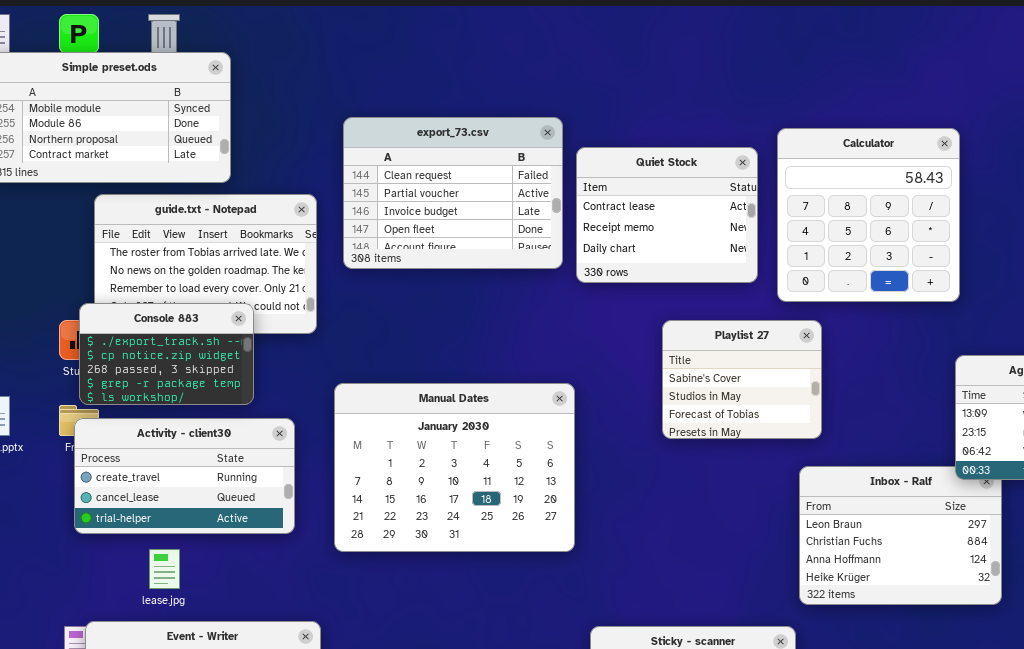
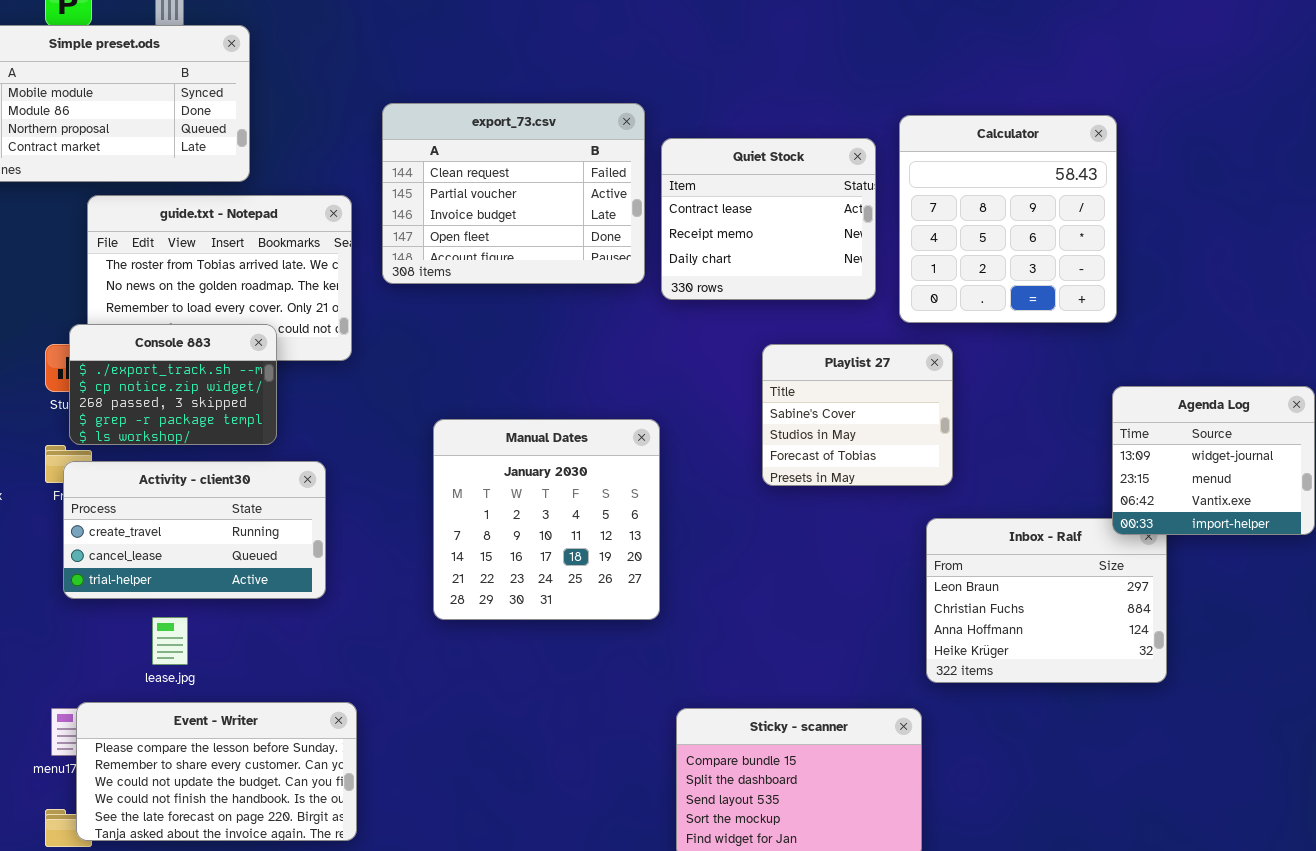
Manual Dates: [334,383,575,552] -> [433,419,660,620], resized

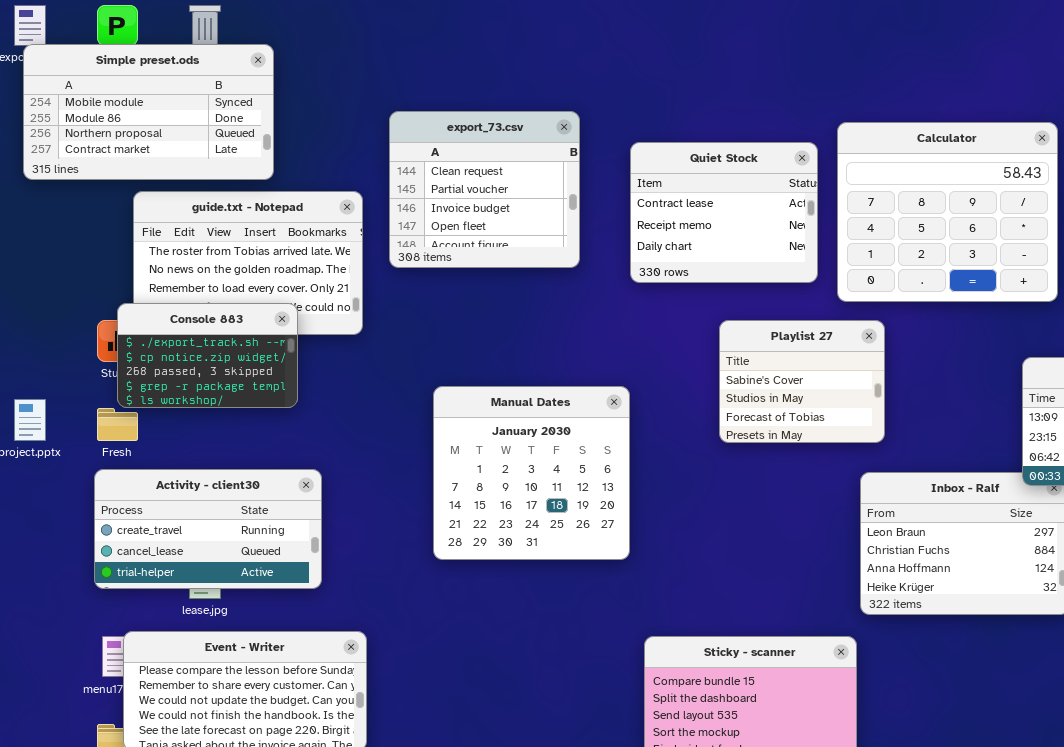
export_73.csv: [382,103,645,284] -> [389,111,580,268], resized
Calculator: [899,115,1117,323] -> [837,122,1058,302], resized
Activity - client30: [63,461,326,599] -> [94,469,322,589], moved

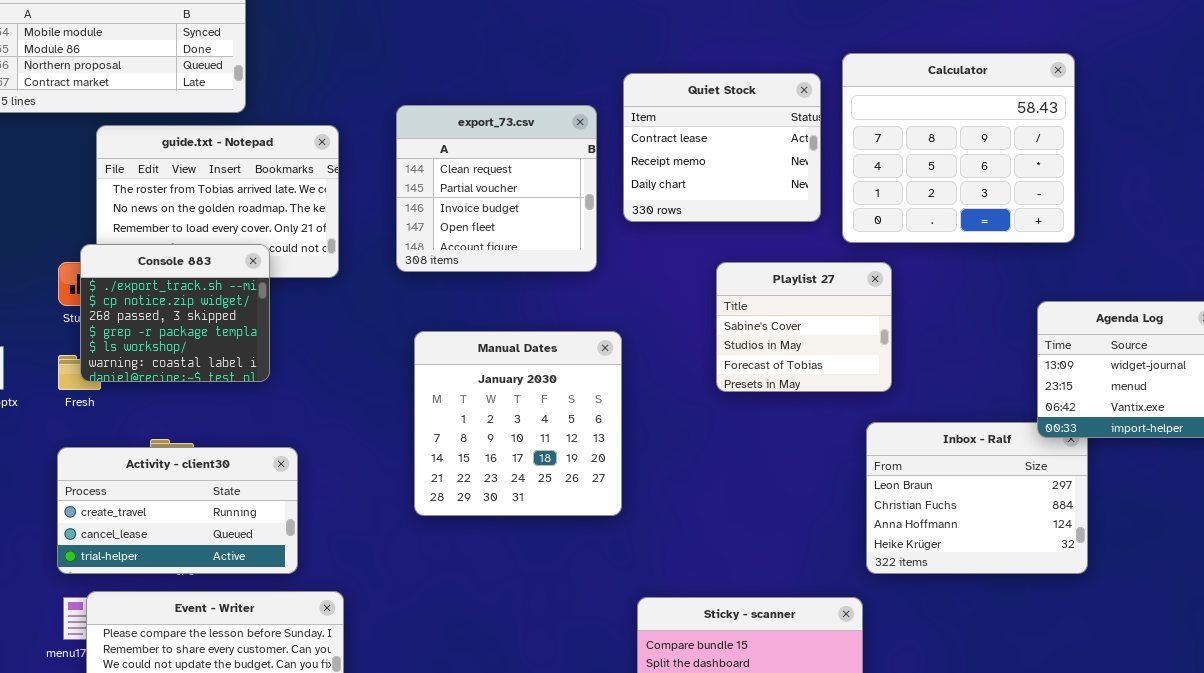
export_73.csv: [389,111,580,268] -> [396,105,597,272], moved
Console 883: [117,303,298,408] -> [80,244,270,382], resized
Activity - client30: [94,469,322,589] -> [57,447,298,574], moved

